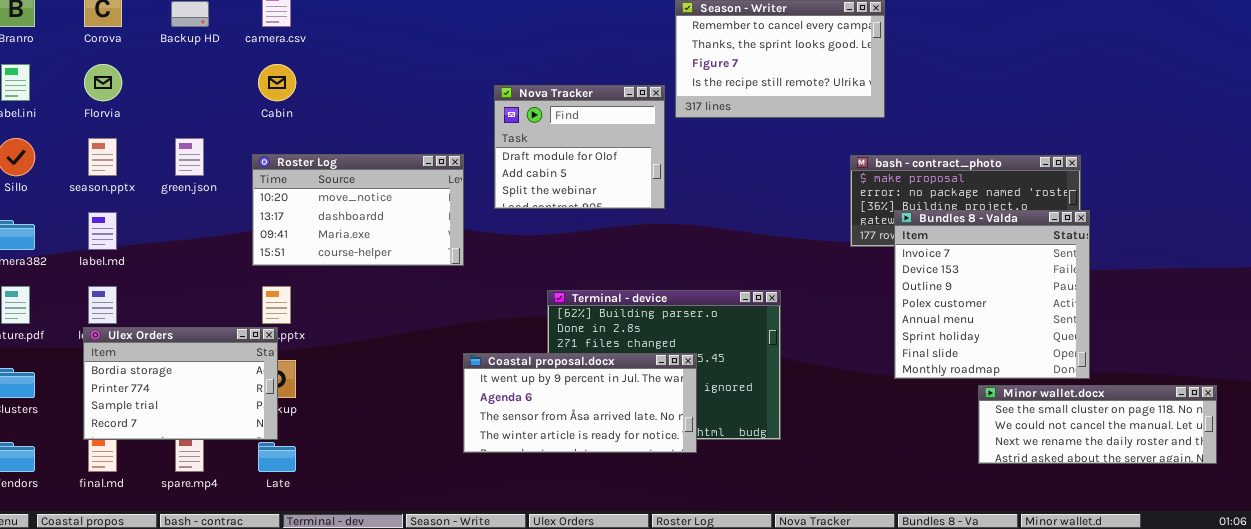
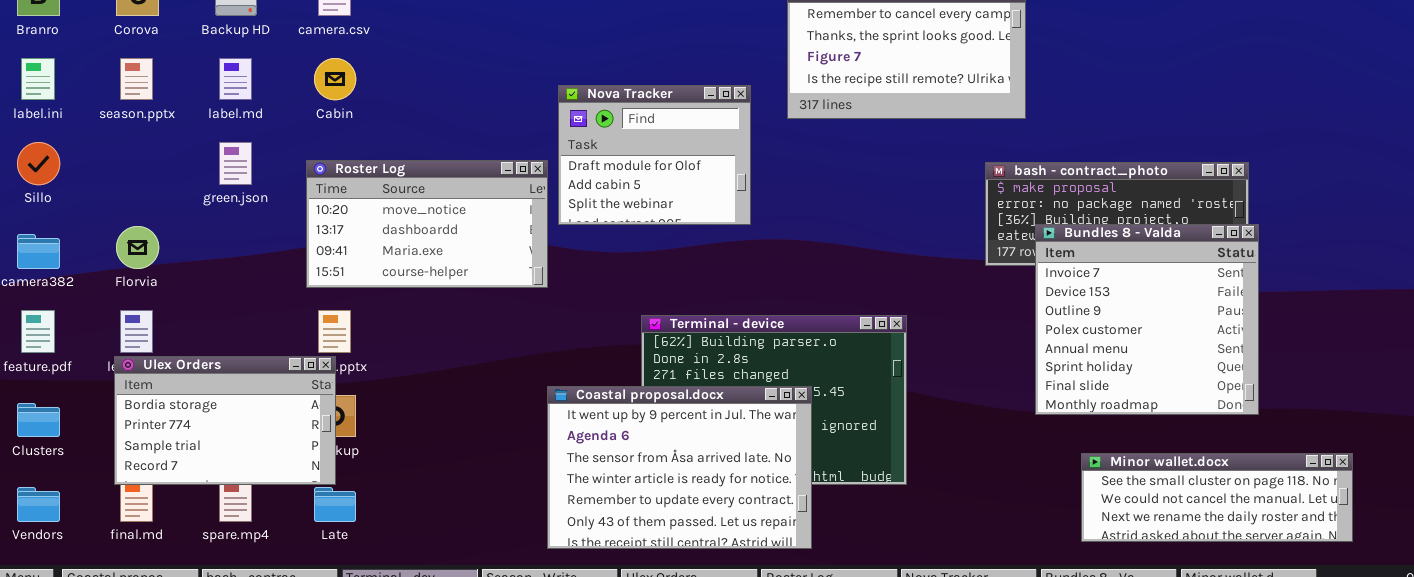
Florvia: [84,64,122,101] -> [116,226,159,269], moved
Nova Tracker: [494,85,665,209] -> [558,85,751,225], moved
season.pptx: [88,138,117,176] -> [120,58,153,100], moved
label.md: [88,212,117,250] -> [219,58,252,100], moved
Coastal proposal.docx: [463,353,697,453] -> [547,386,812,549], resized
Minor wallet.docx: [978,385,1217,464] -> [1081,453,1353,542], moved

